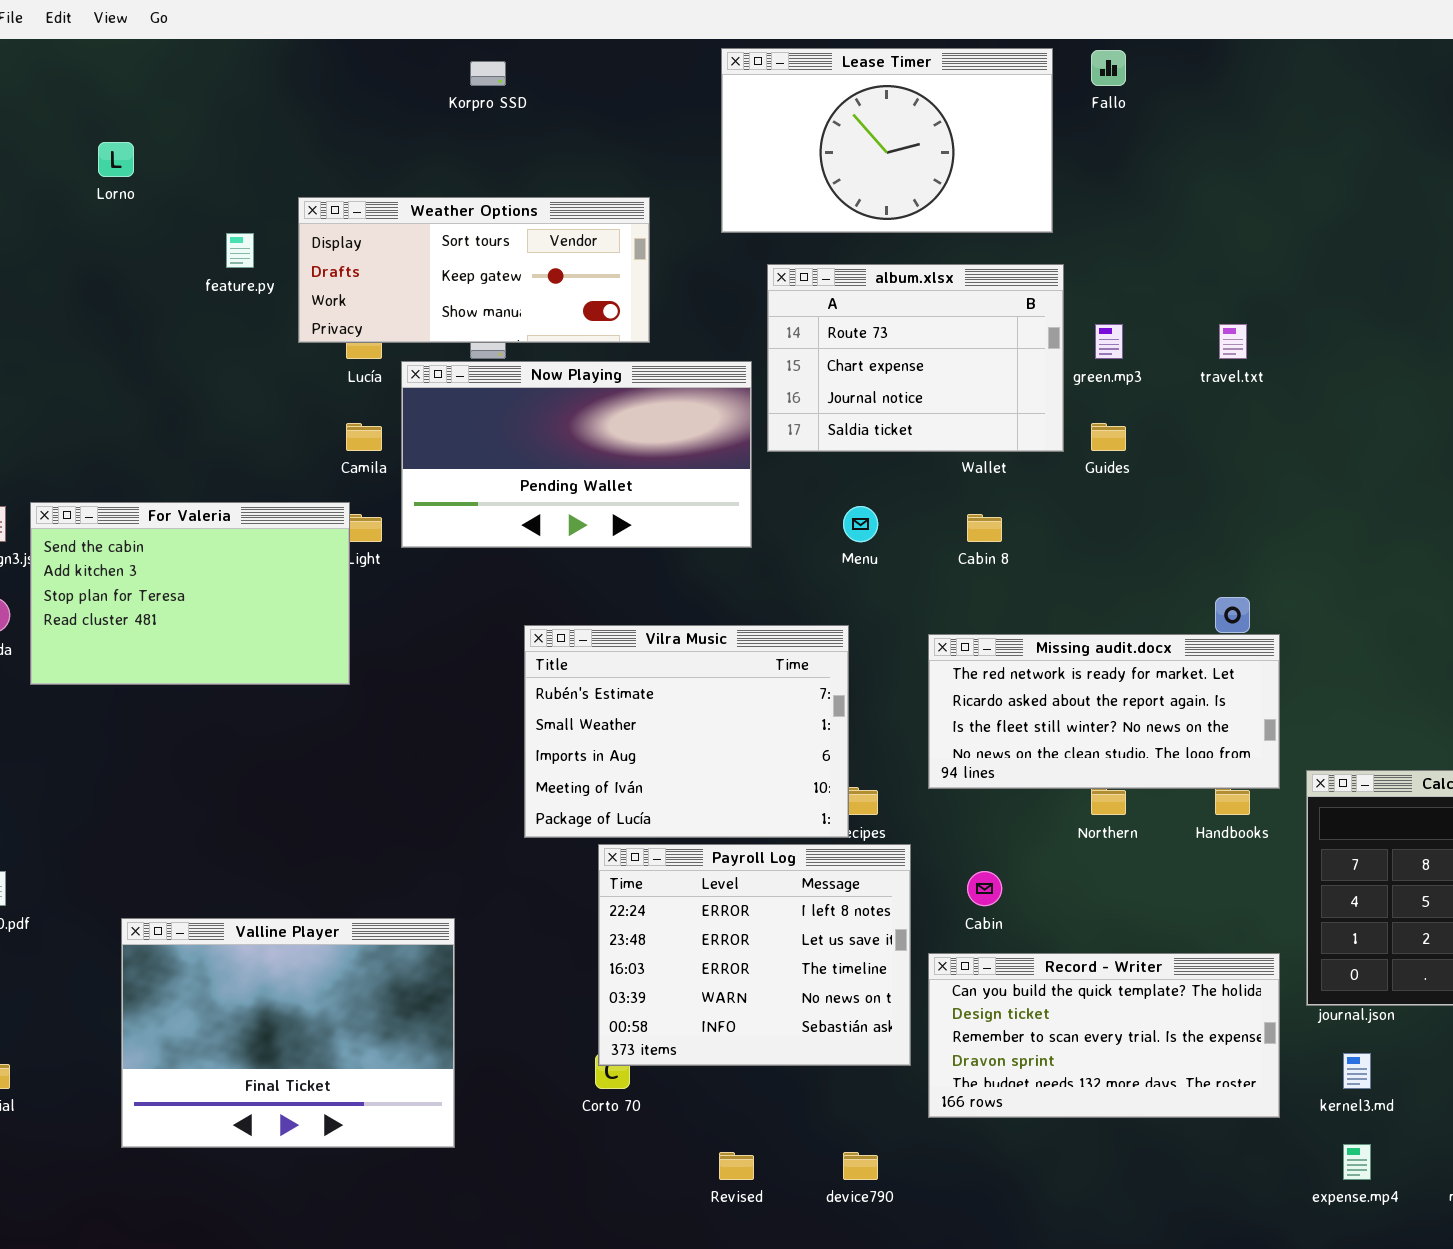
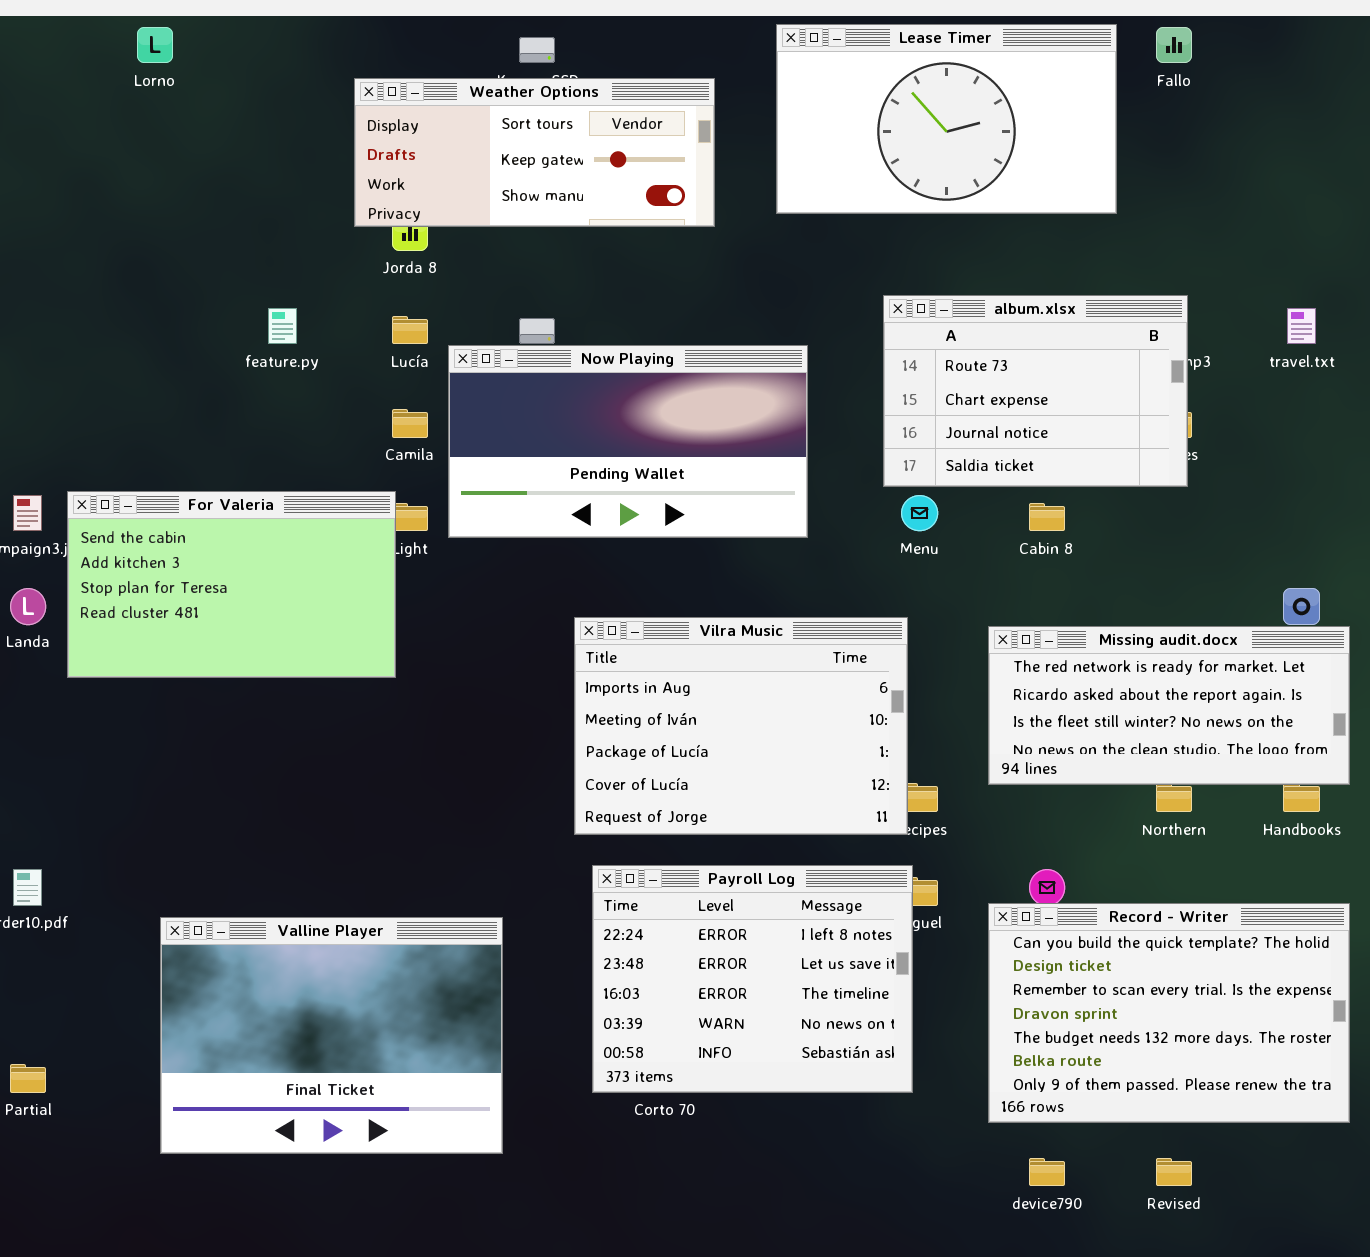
Lorno: [98,142,134,177] -> [137,27,173,63], moved
Weather Options: [298,197,650,343] -> [354,78,715,227], moved
feature.py: [226,233,254,268] -> [268,308,297,344], moved
album.xlsx: [767,264,1064,452] -> [883,295,1188,487], moved
Vilra Music: [524,625,849,838] -> [574,617,908,835], scrolled down 2 rows
Payroll Log: [598,844,911,1066] -> [592,865,913,1093], moved
Record - Writer: [928,953,1280,1118] -> [988,903,1350,1123], resized
Revised: [719,1152,754,1180] -> [1156,1158,1192,1186], moved
device790: [843,1152,878,1180] -> [1029,1158,1065,1186], moved

